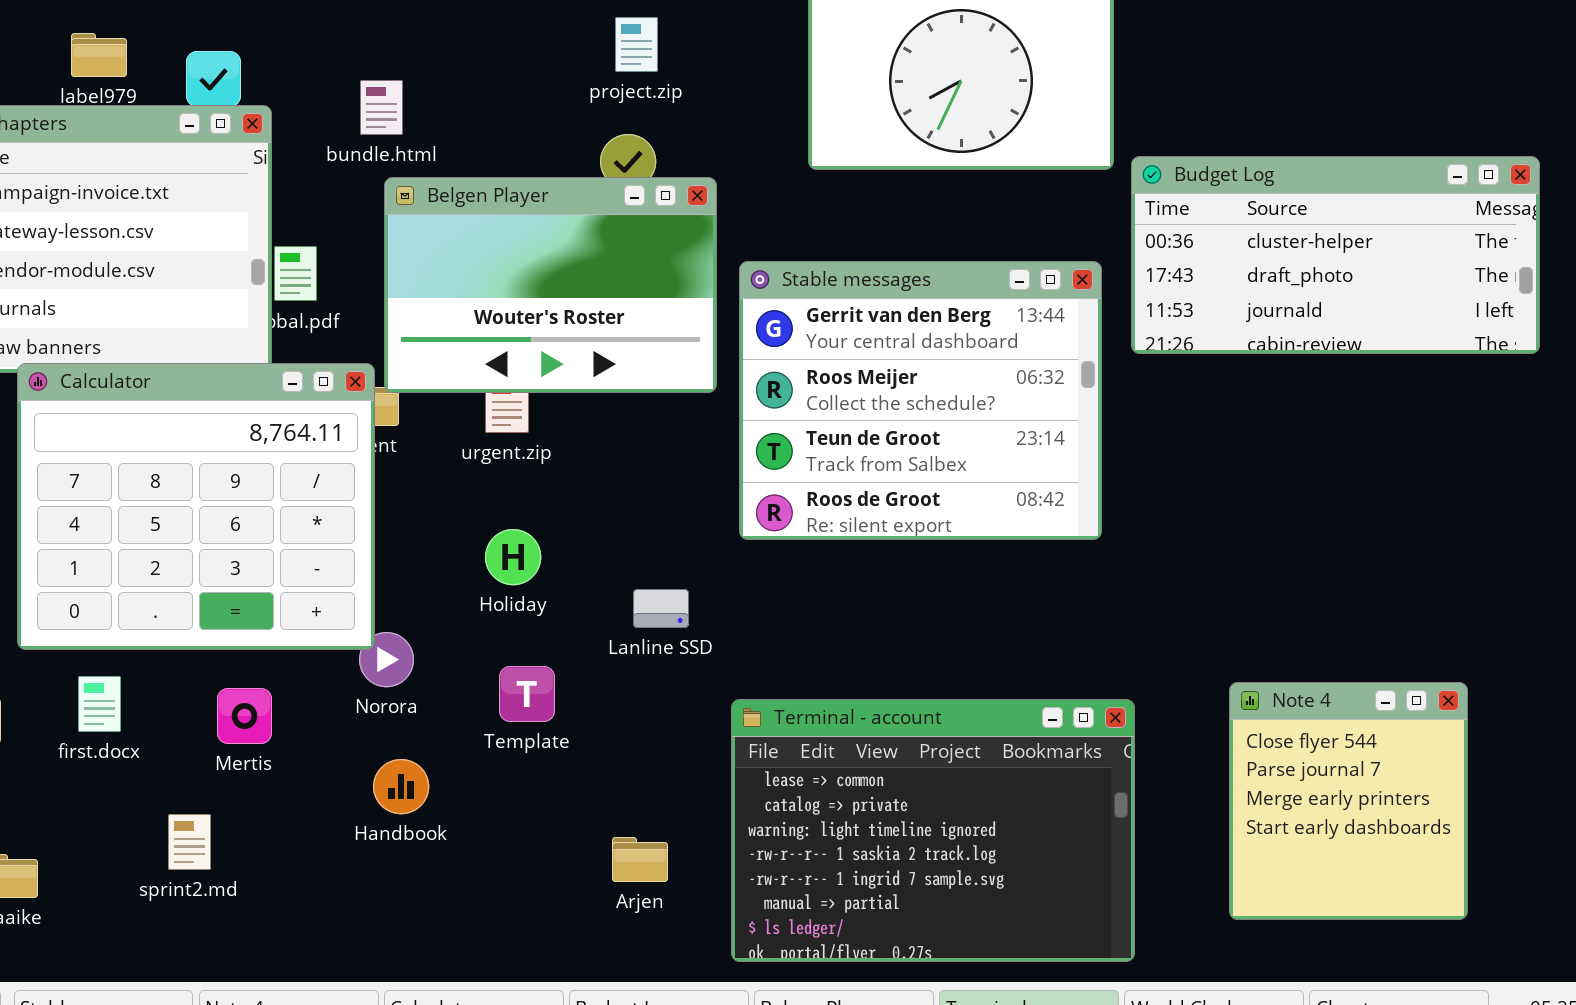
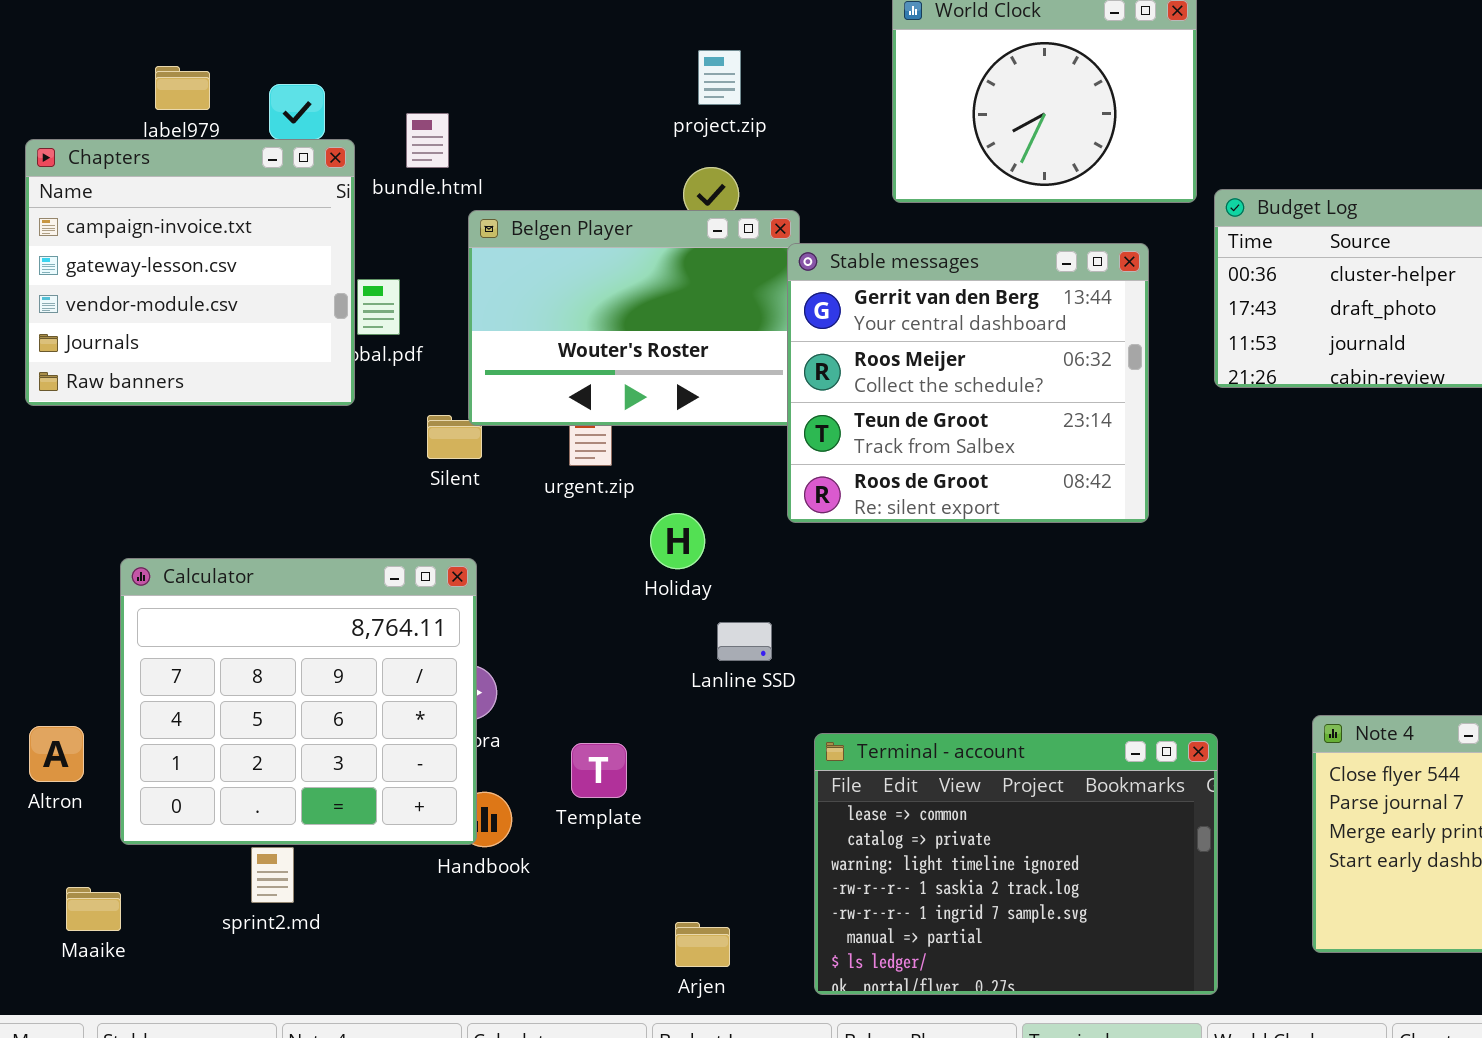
bundle.html: [360,80,403,135] -> [406,113,449,168], moved
Stable messages: [739,261,1102,540] -> [787,243,1149,523], moved
Calculator: [17,363,375,650] -> [120,558,477,845], moved
Holiday: [485,529,541,585] -> [650,513,705,569], moved
Template: [499,666,555,722] -> [571,743,627,798], moved
Arjen: [612,837,668,882] -> [675,922,730,967], moved

